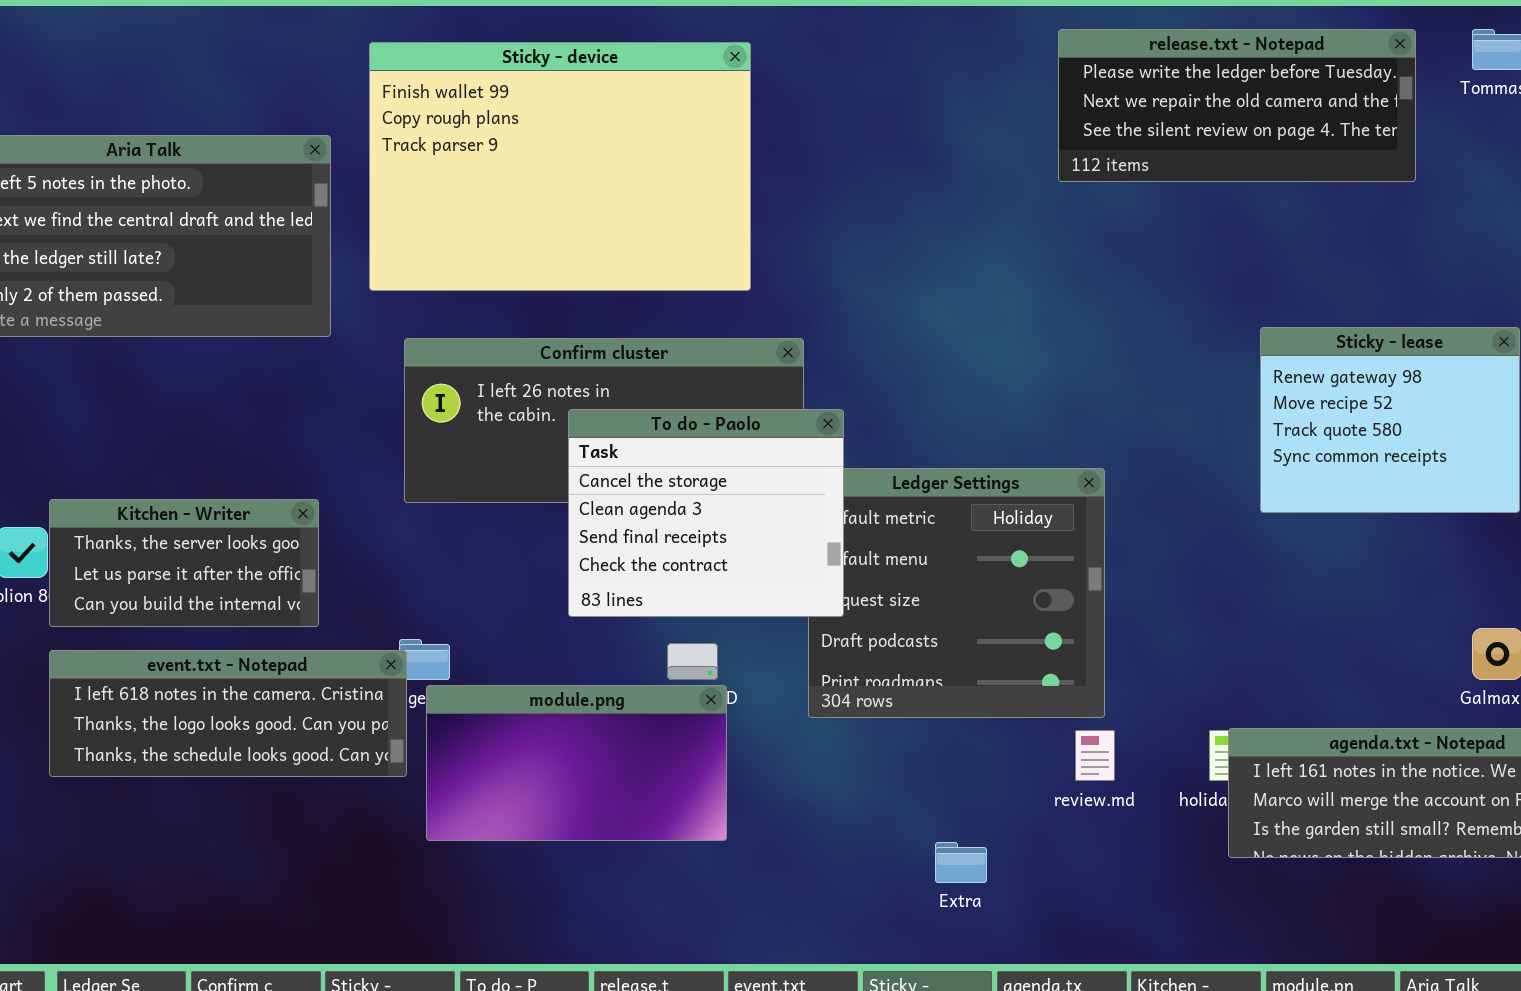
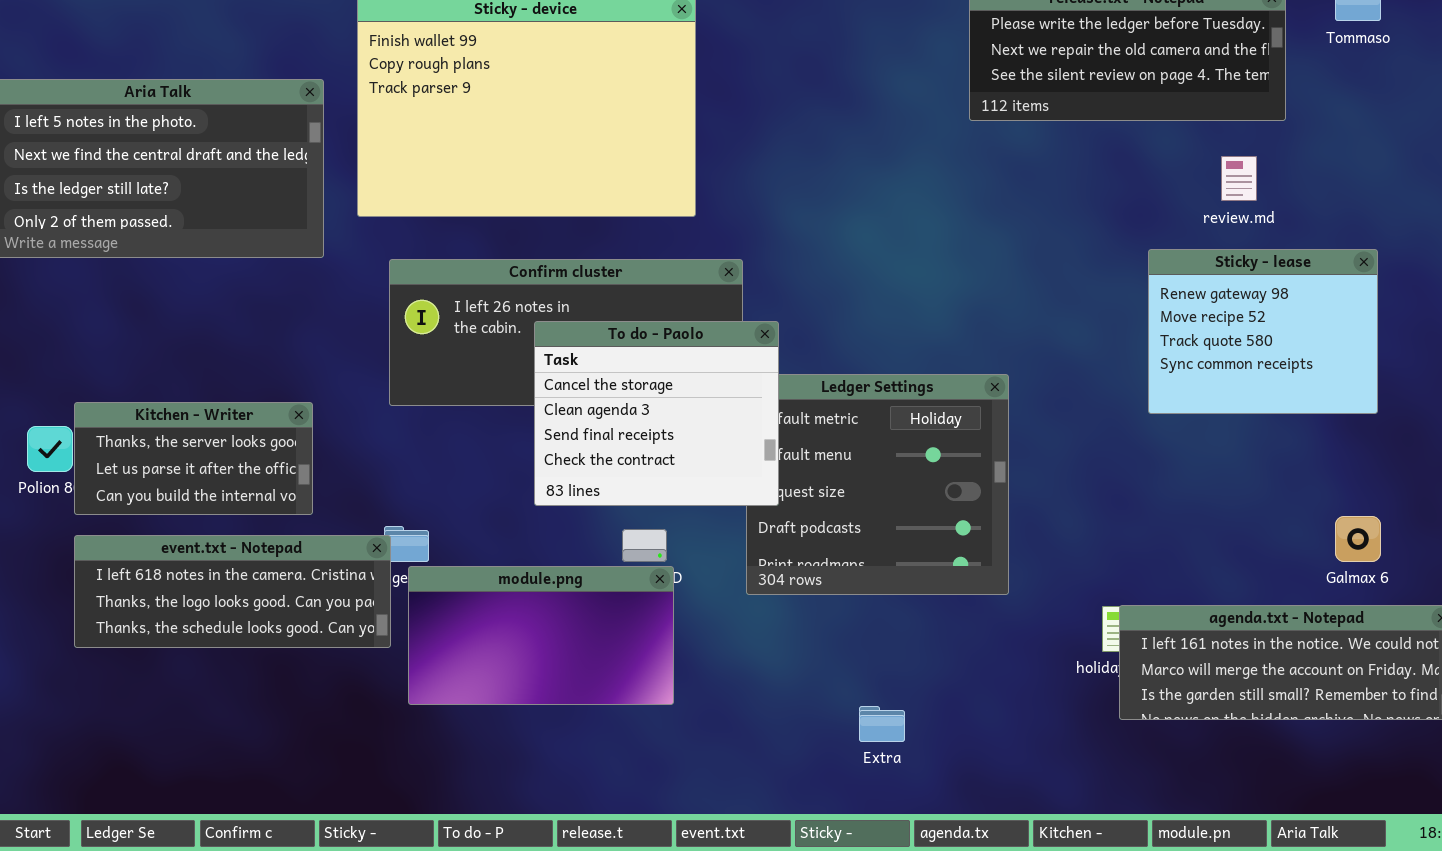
review.md: [1075,730,1115,781] -> [1221,156,1257,201], moved

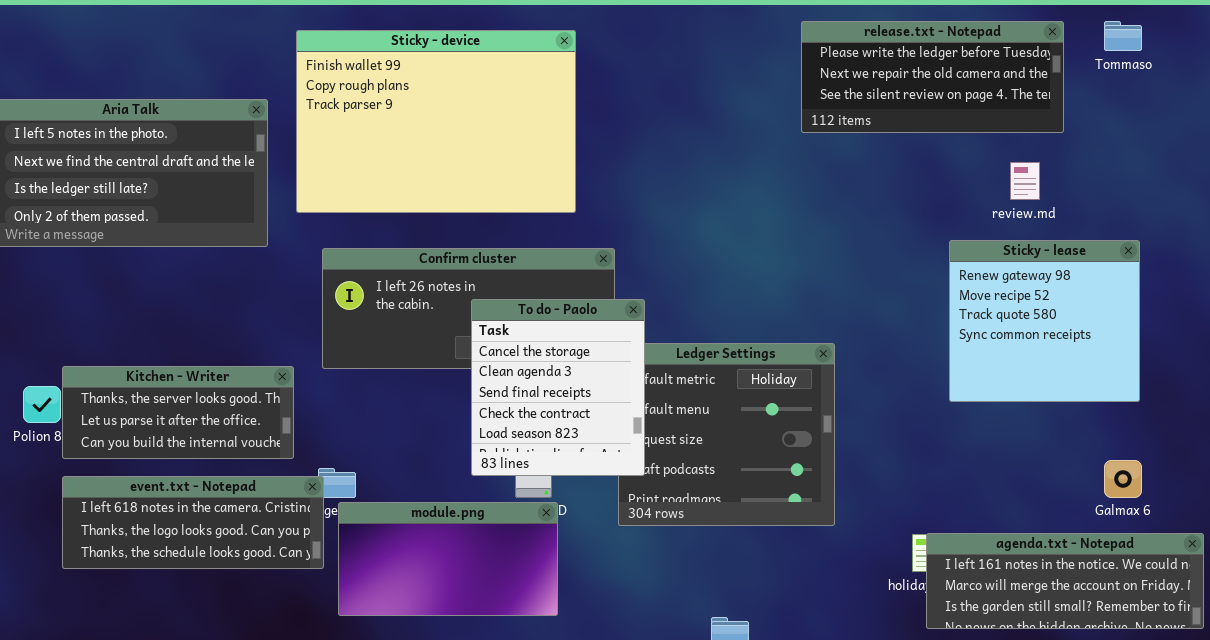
Sticky - lease: [1148,249,1378,414] -> [949,240,1140,402], resized
To do - Paolo: [534,321,779,506] -> [471,299,645,476], resized
Kitchen - Writer: [74,402,313,515] -> [62,366,294,459], resized

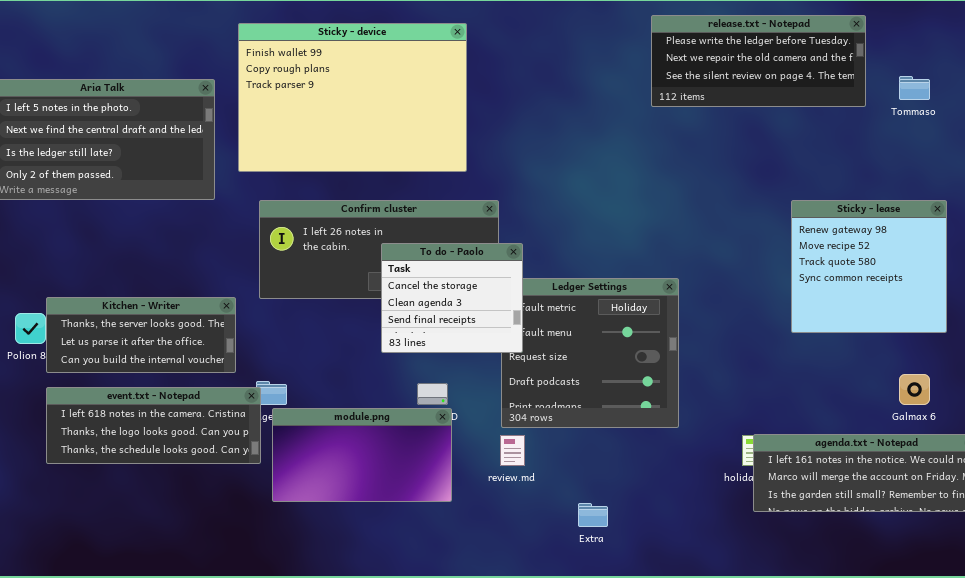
Tommaso: [1104,21,1142,51] -> [899,76,930,100], moved
review.md: [1010,162,1040,200] -> [500,435,525,466], moved
Sticky - lease: [949,240,1140,402] -> [791,200,947,333], moved
To do - Paolo: [471,299,645,476] -> [381,243,523,353], resized

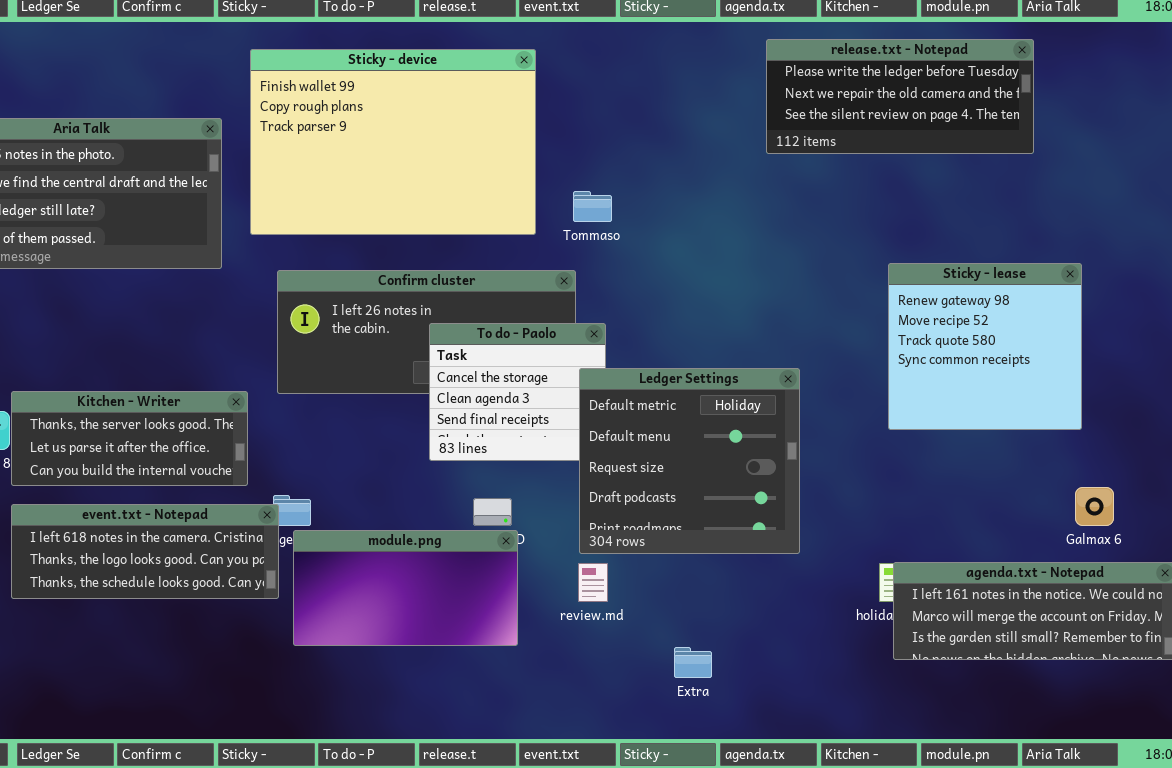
Tommaso: [899,76,930,100] -> [573,191,612,222], moved
Sticky - lease: [791,200,947,333] -> [888,263,1082,430], moved
Ledger Settings: [501,278,679,428] -> [579,368,800,554], raised

